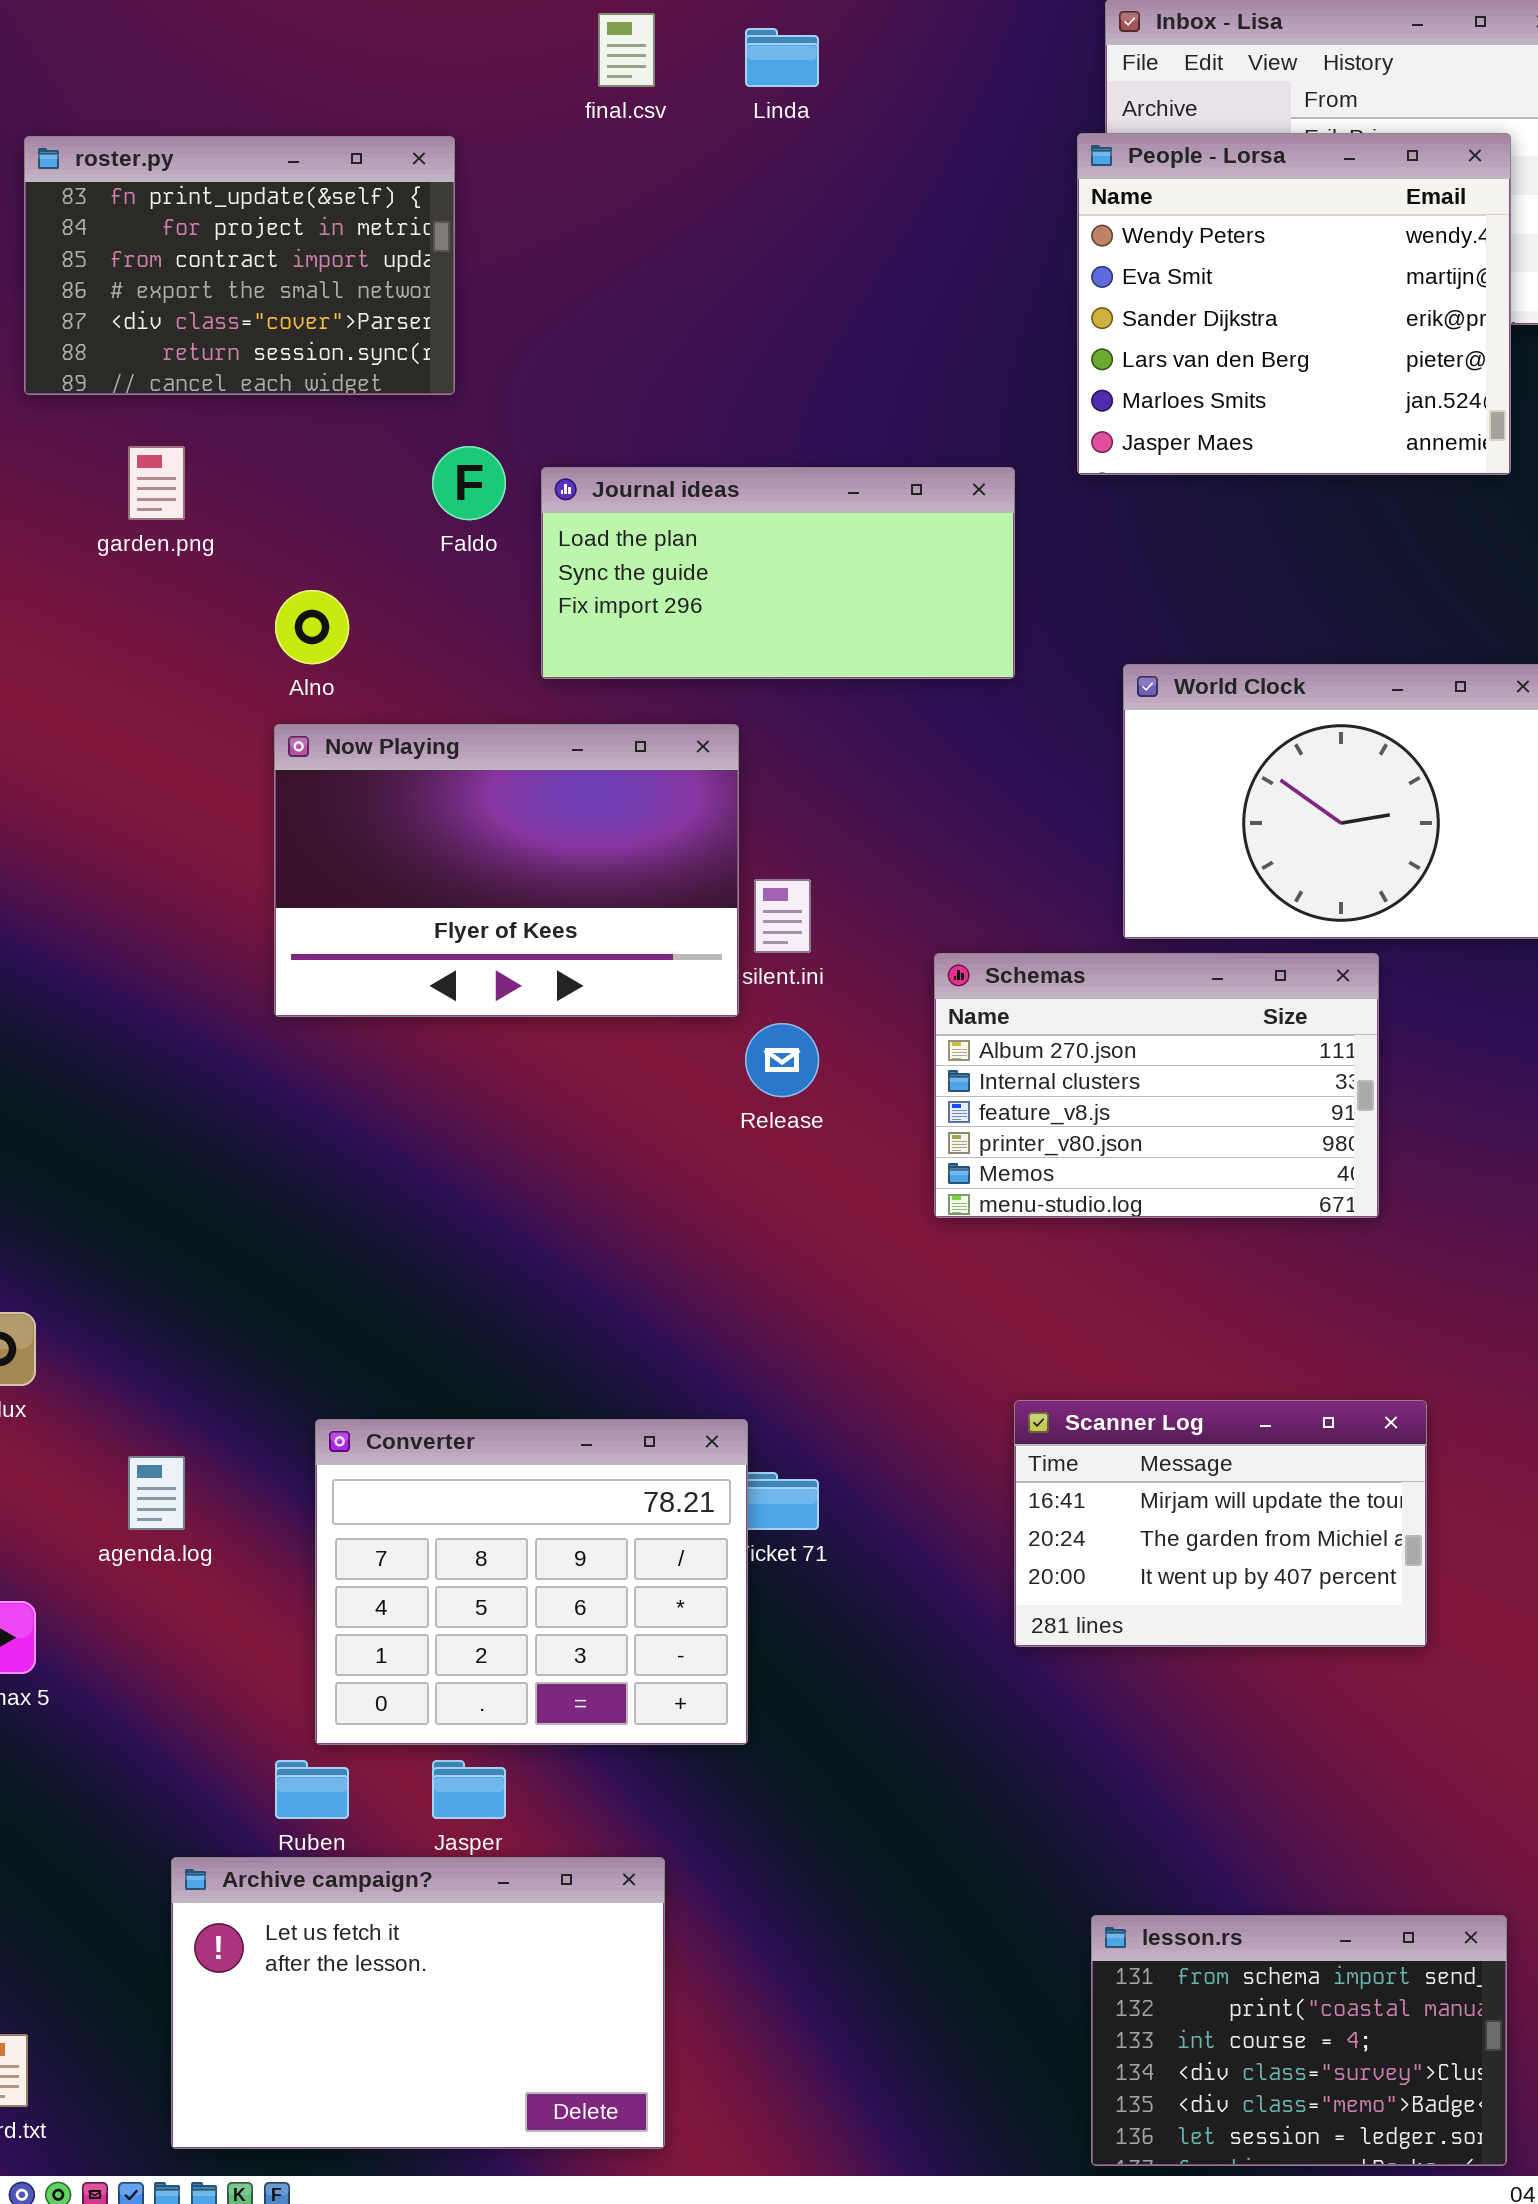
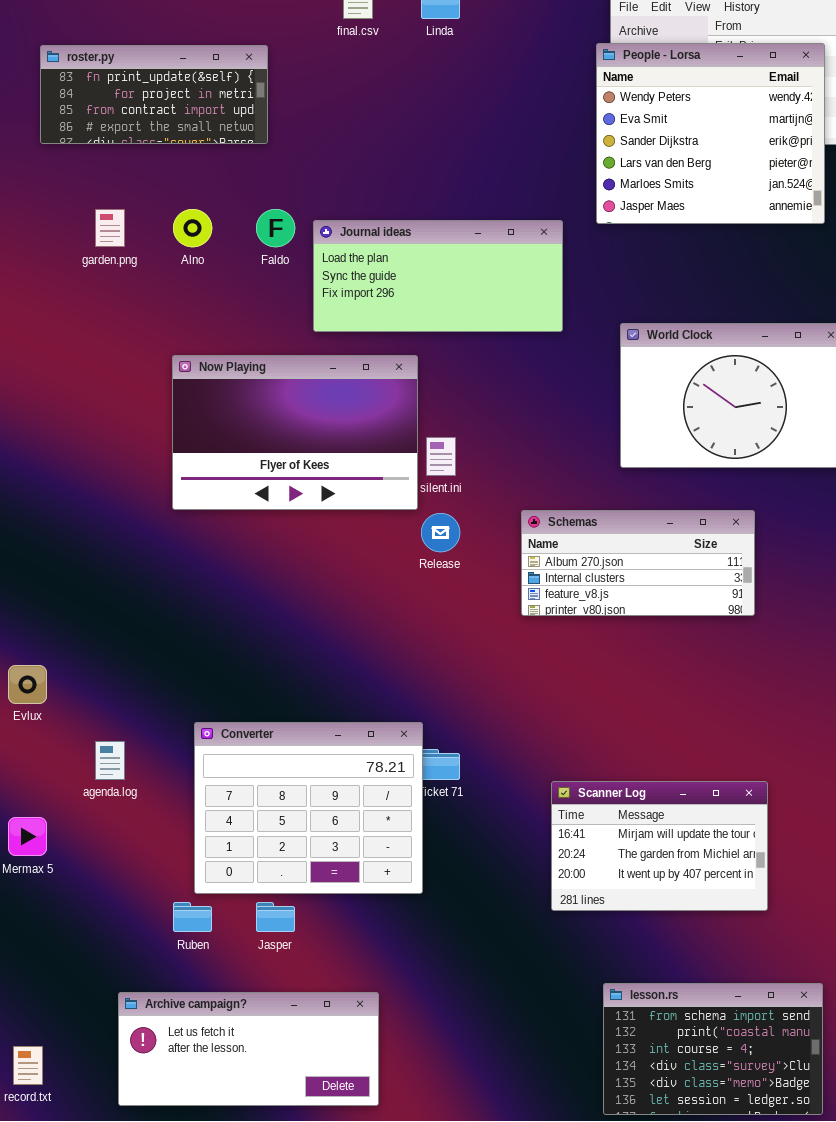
roster.py: [24,136,455,395] -> [40,45,268,144], resized
Alno: [275,590,349,664] -> [173,209,212,247], moved
Schemas: [934,953,1379,1218] -> [521,510,755,616], resized
Scanner Log: [1014,1400,1427,1647] -> [551,781,768,911], moved
Archive campaign?: [171,1857,665,2149] -> [118,992,379,1106], resized

